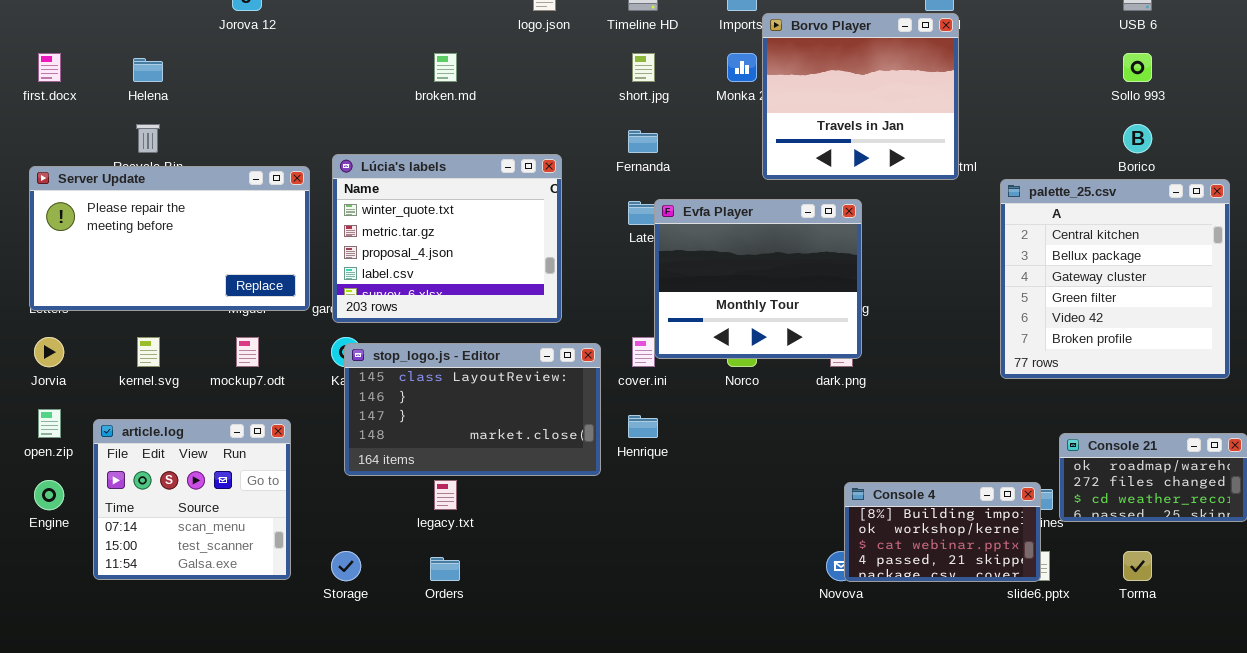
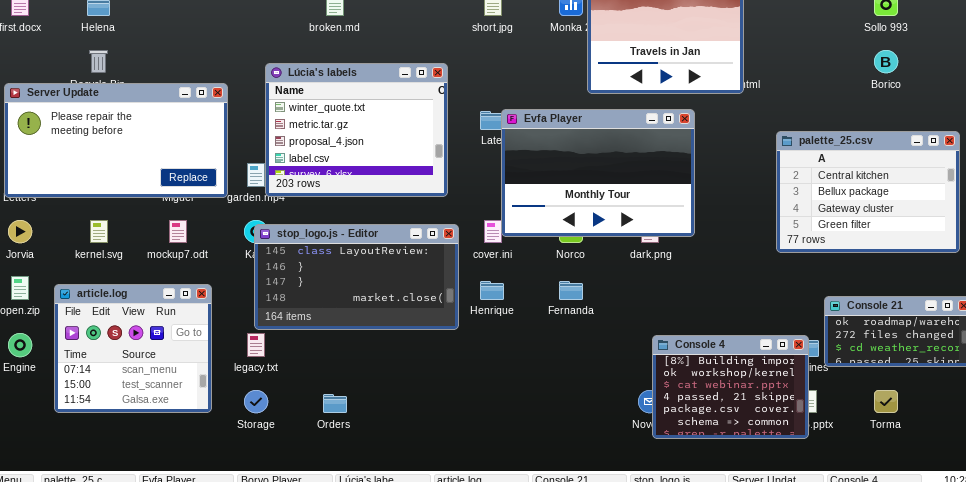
Fernanda: [628,130,658,153] -> [559,281,583,300], moved
Lúcia's labels: [332,154,562,323] -> [265,63,448,197], moved
palette_25.csv: [1000,179,1230,379] -> [776,131,960,253], resized
Evfa Player: [654,199,862,359] -> [501,109,695,237], resized
legacy.txt: [434,480,457,510] -> [247,333,265,357], moved
Console 4: [844,482,1041,582] -> [652,335,809,439], resized

